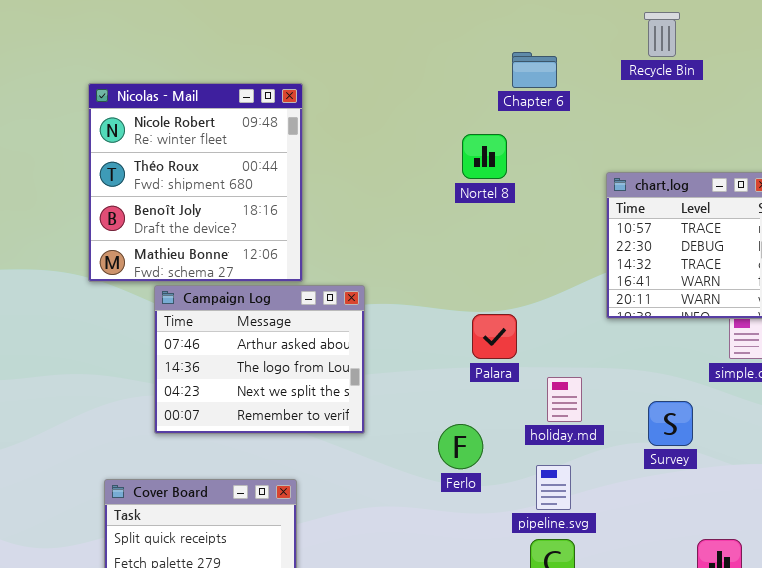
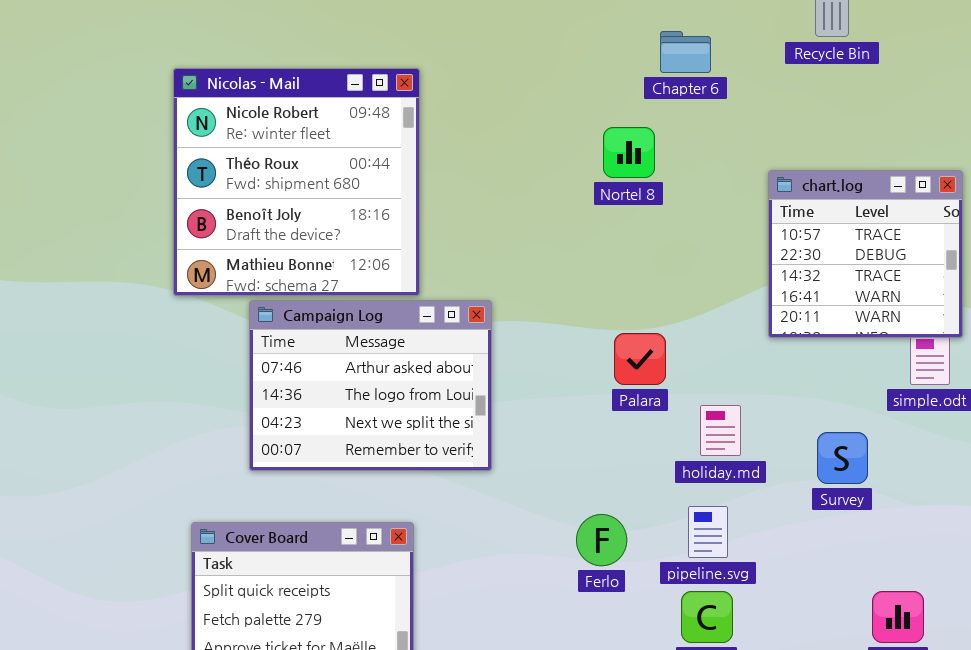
Ferlo: [438,424,483,469] -> [576,514,627,566], moved

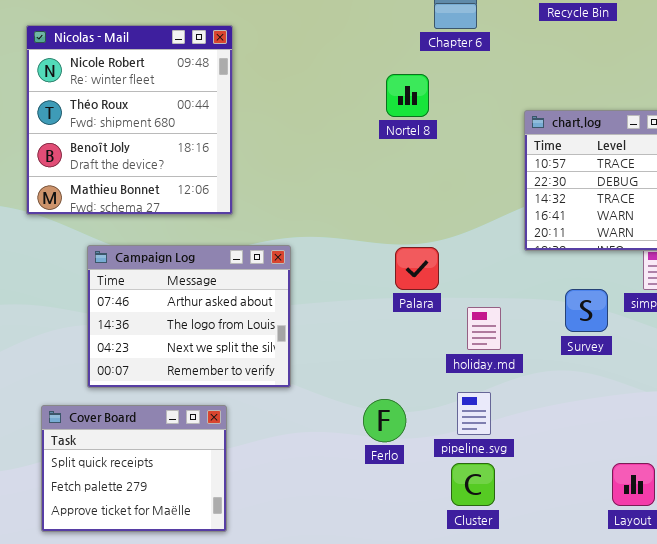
Campaign Log: [249,300,492,471] -> [87,245,291,388], moved
Survey: [817,432,868,484] -> [565,289,608,332], moved

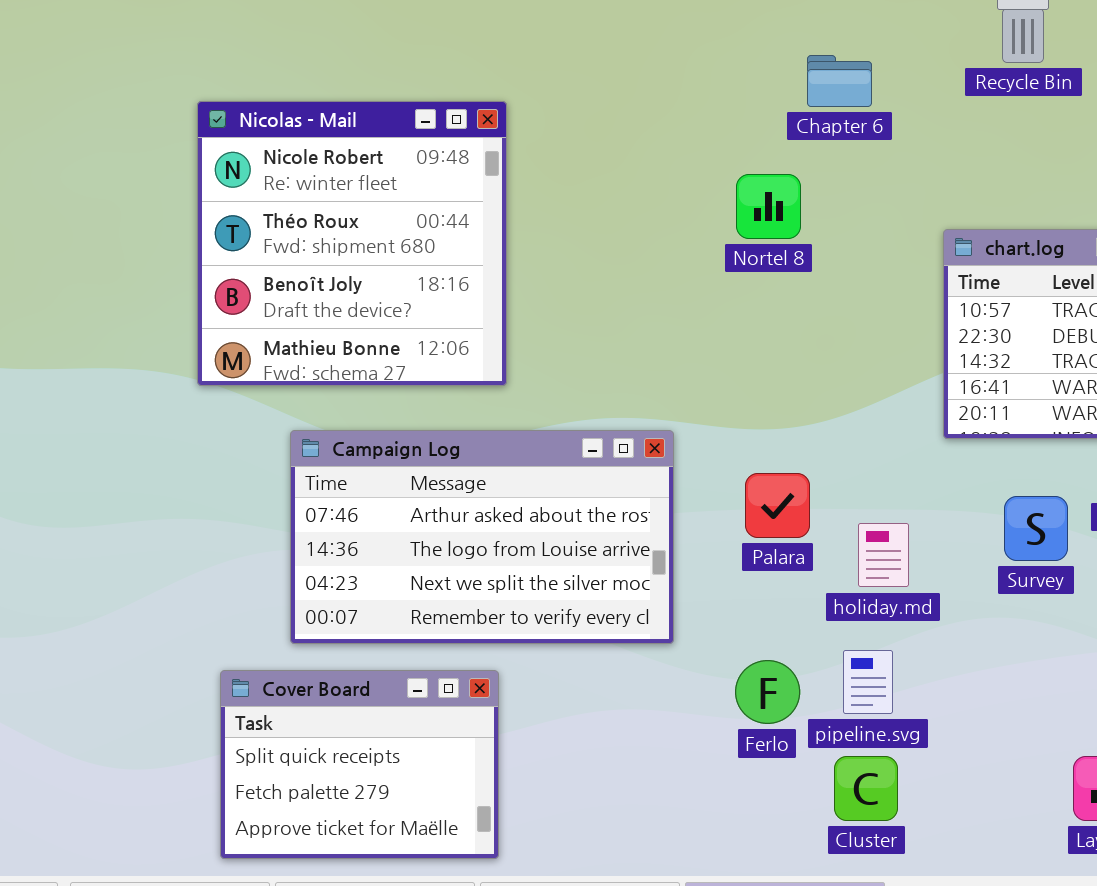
Campaign Log: [87,245,291,388] -> [290,430,674,644], resized
Palara: [395,247,439,290] -> [745,473,810,538], moved
Ferlo: [363,399,406,442] -> [735,660,800,724], moved

